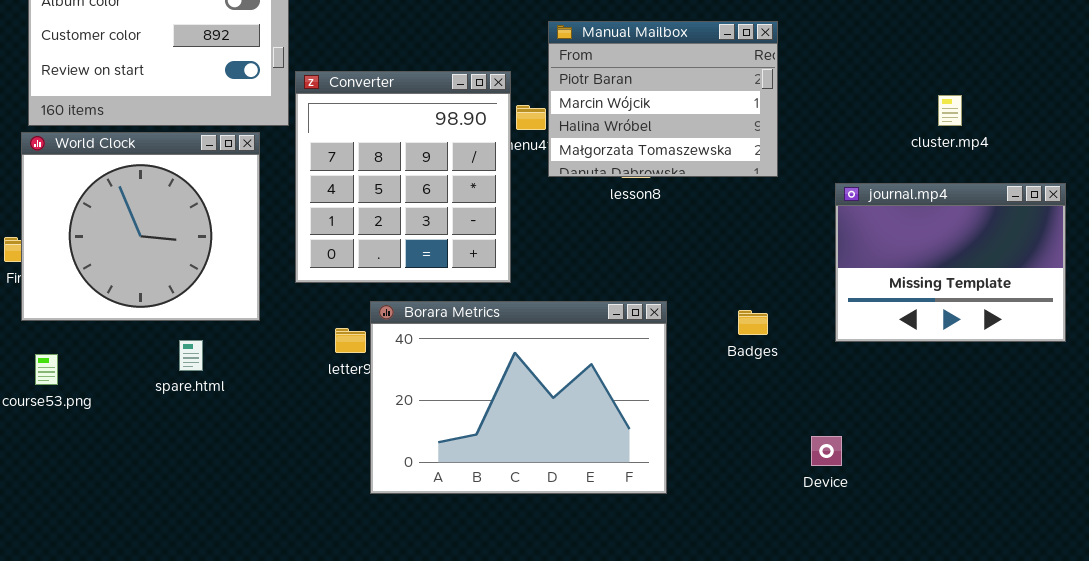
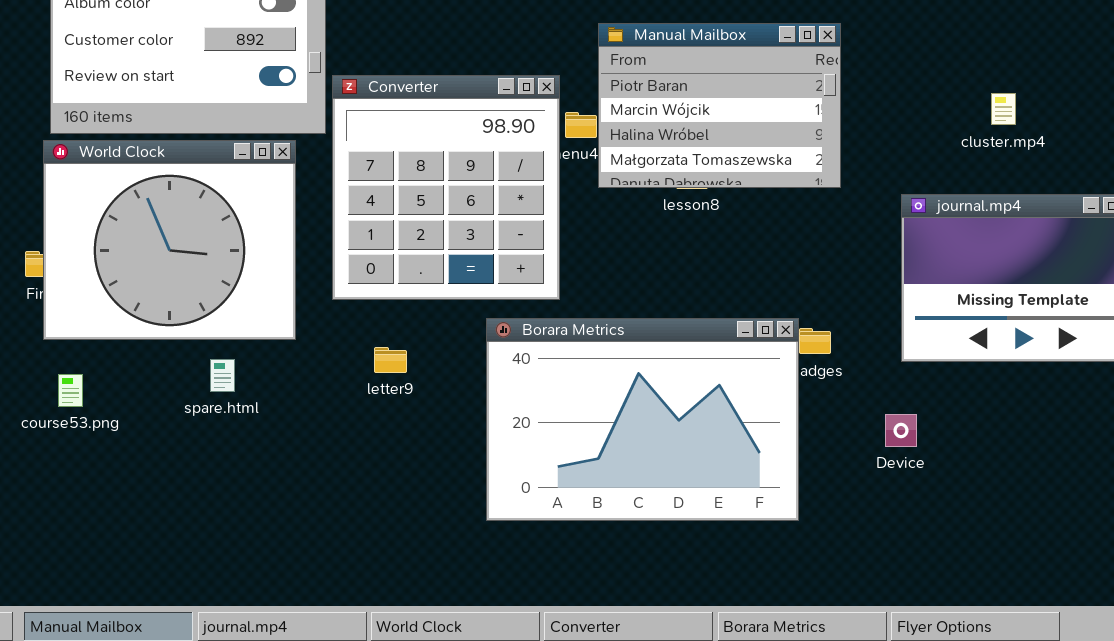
cluster.mp4: [938,95,962,126] -> [991,93,1016,125], moved
Borara Metrics: [370,301,667,494] -> [486,318,799,521], moved
Device: [811,436,842,466] -> [885,414,917,447], moved

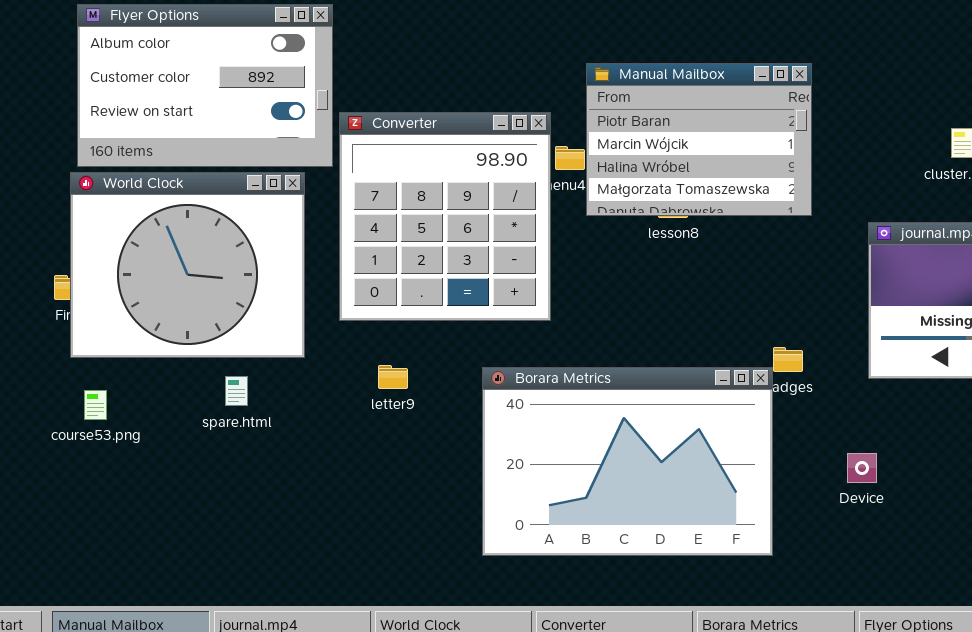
Borara Metrics: [486,318,799,521] -> [482,367,773,556], moved
Device: [885,414,917,447] -> [847,453,877,483], moved

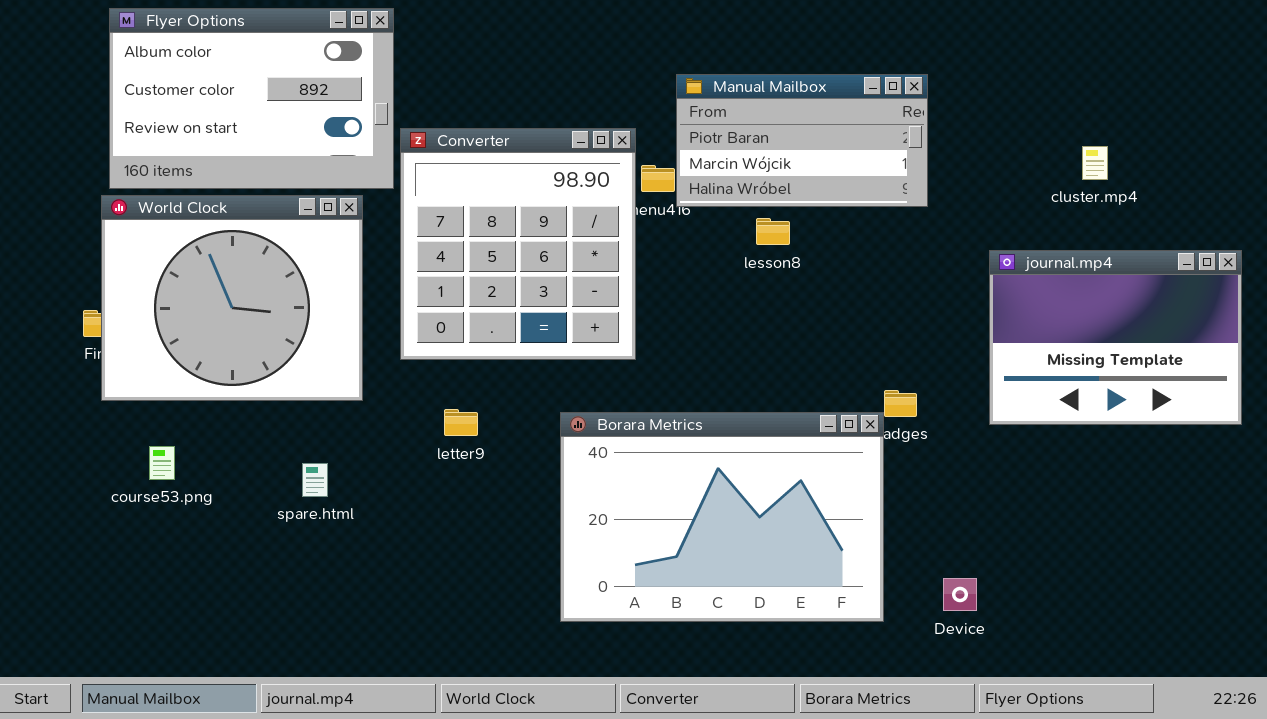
Manual Mailbox: [586,63,812,216] -> [676,74,928,207], resized
spare.html: [225,376,248,406] -> [302,463,328,497], moved
course53.png: [84,390,107,420] -> [149,446,175,480], moved
Device: [847,453,877,483] -> [943,578,977,611], moved

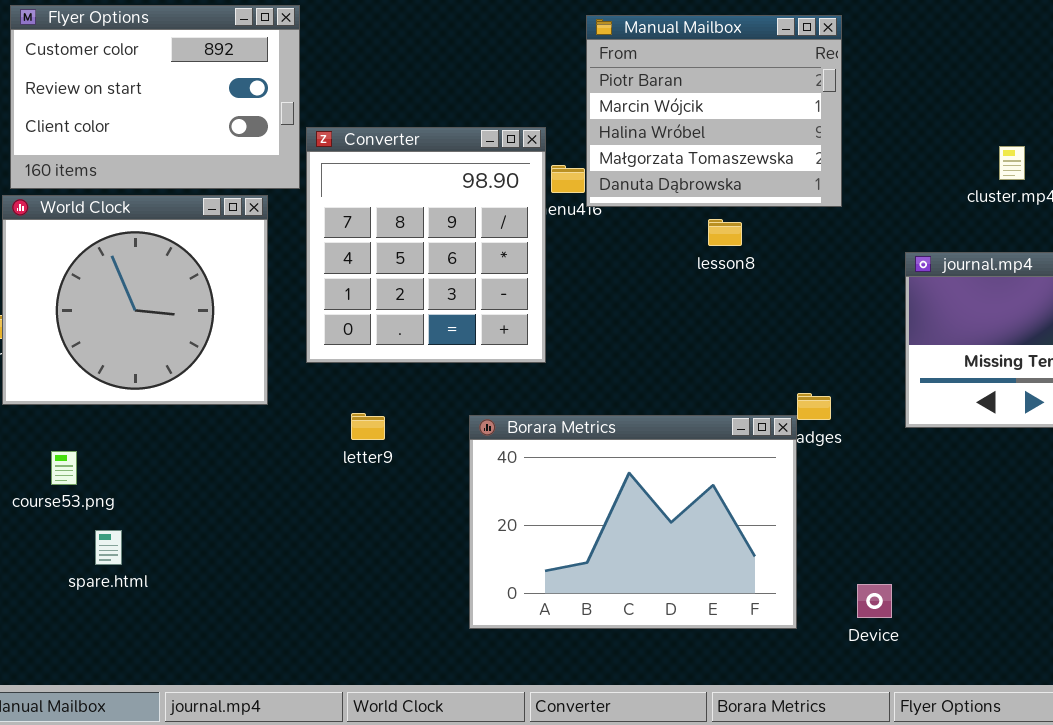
Flyer Options: [109,8,394,189] -> [10,5,300,189], scrolled down 1 row
Manual Mailbox: [676,74,928,207] -> [586,15,842,207], resized
lesson8: [756,218,790,245] -> [708,219,742,246], moved
spare.html: [302,463,328,497] -> [95,530,122,565], moved

